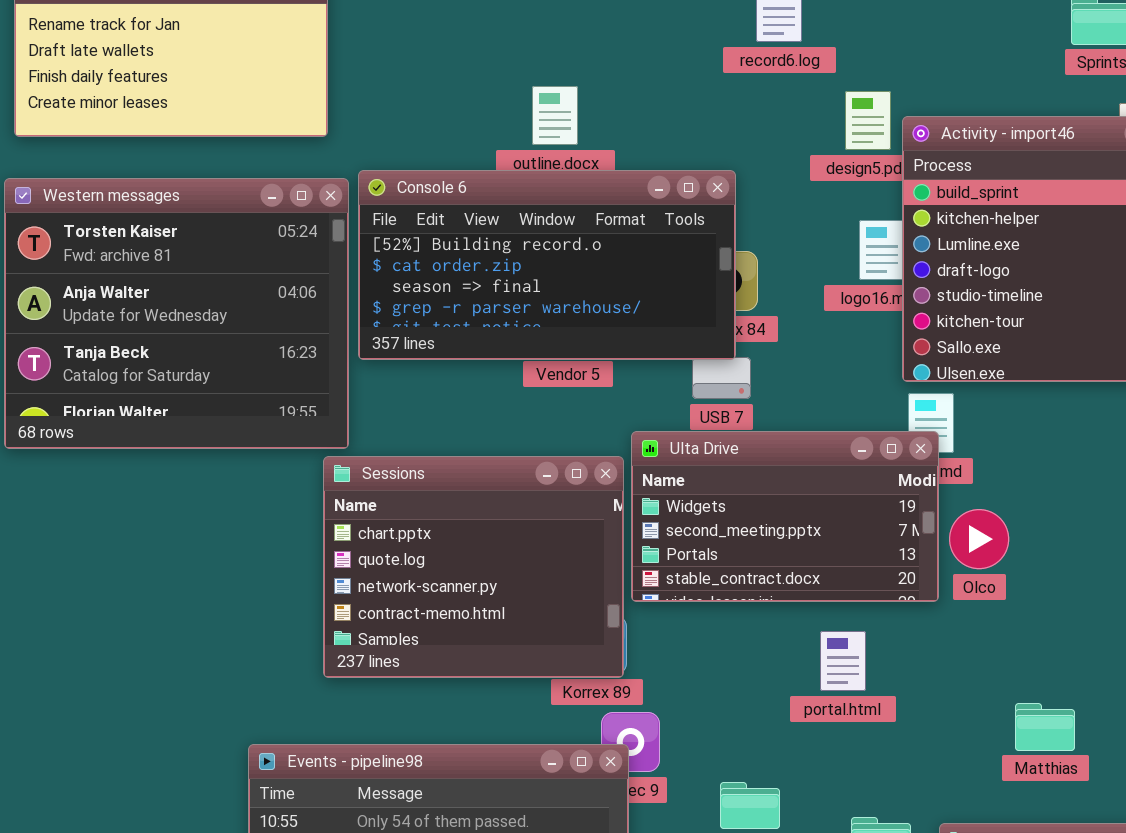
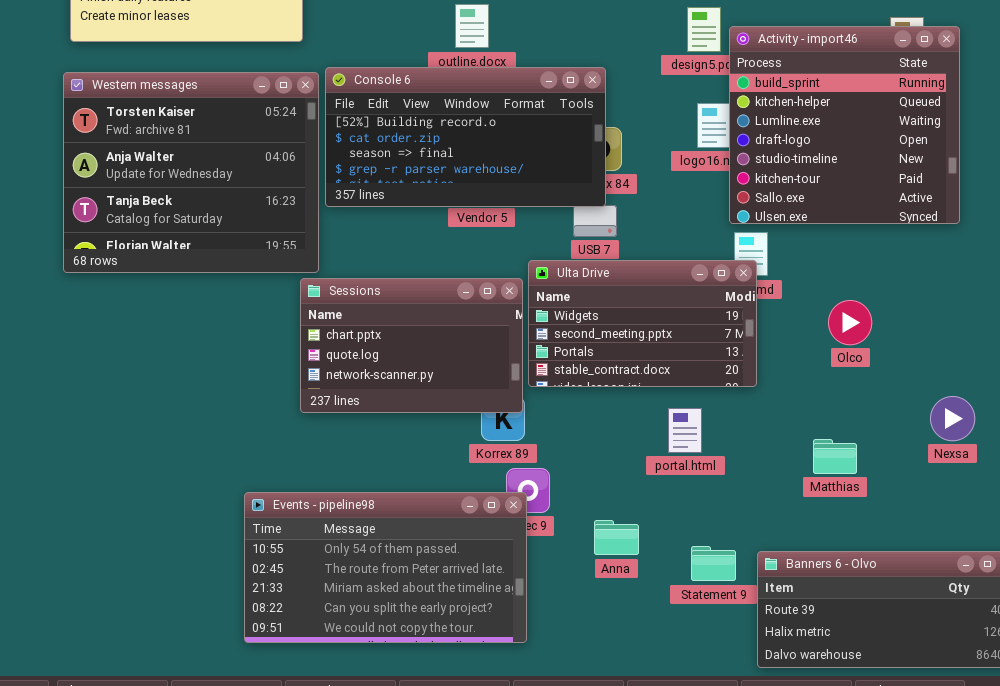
Sessions: [323,456,624,678] -> [300,278,523,413], resized
Olco: [949,509,1009,569] -> [828,300,872,345], moved
Matthias: [1015,703,1075,751] -> [813,439,857,474], moved

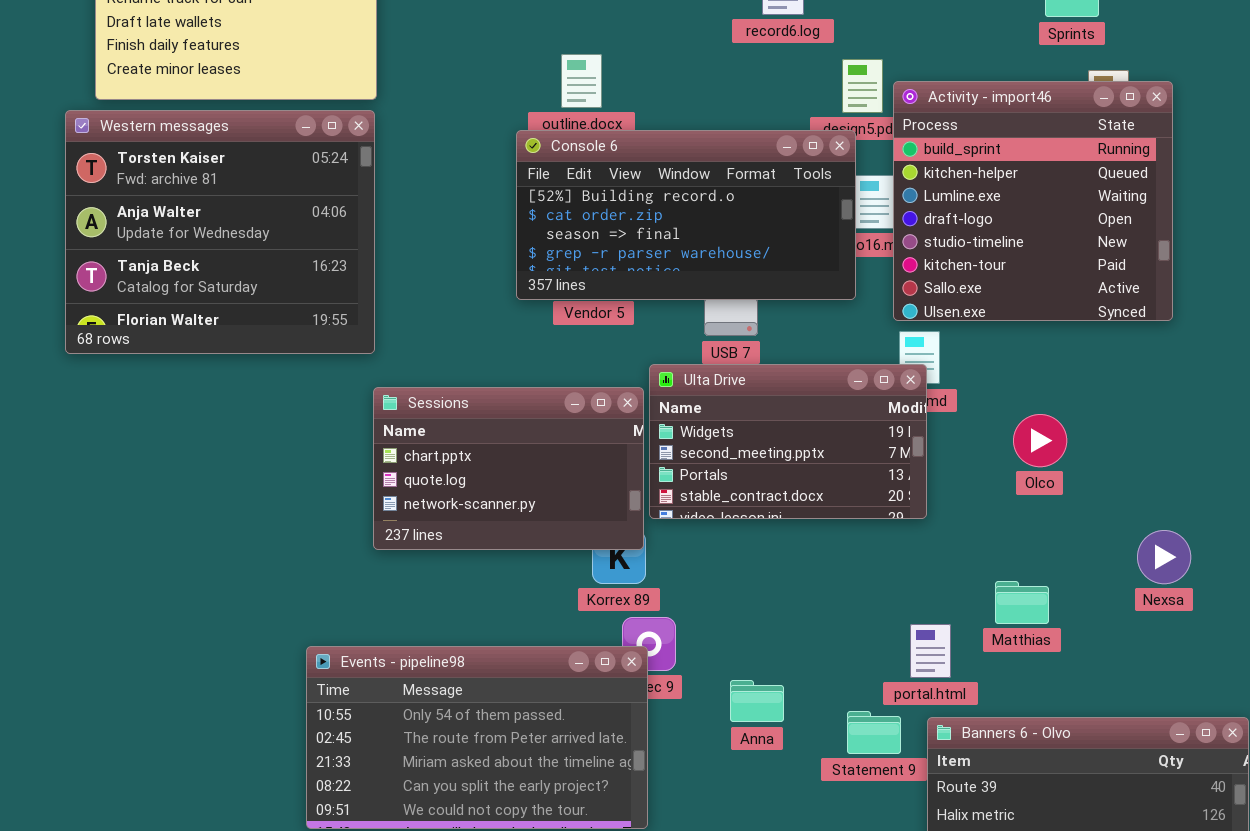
Console 6: [325,67,606,207] -> [516,130,856,300], moved
Western messages: [63,72,319,273] -> [65,110,375,354], moved
portal.html: [668,408,702,453] -> [910,624,951,678], moved

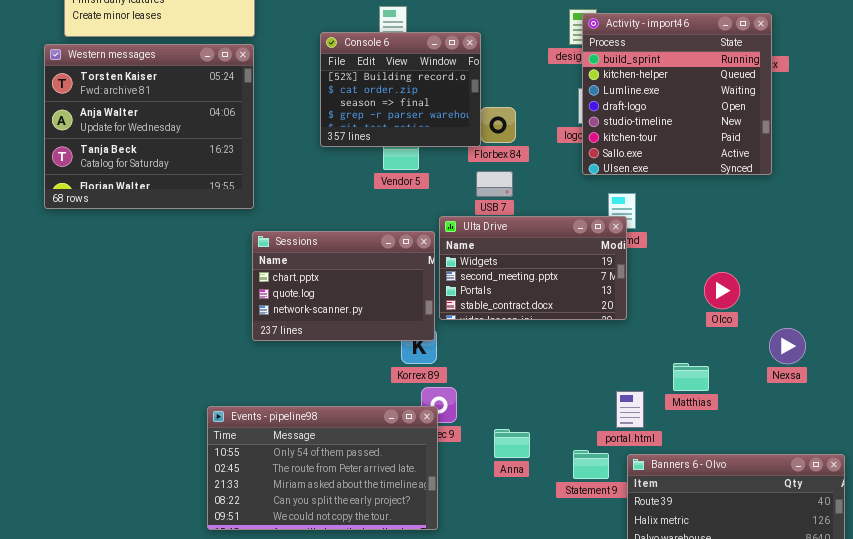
Activity - import46: [893,81,1173,321] -> [582,13,772,175], moved
Console 6: [516,130,856,300] -> [320,32,481,147], moved, resized
Olco: [1013,414,1067,467] -> [704,272,740,309], moved

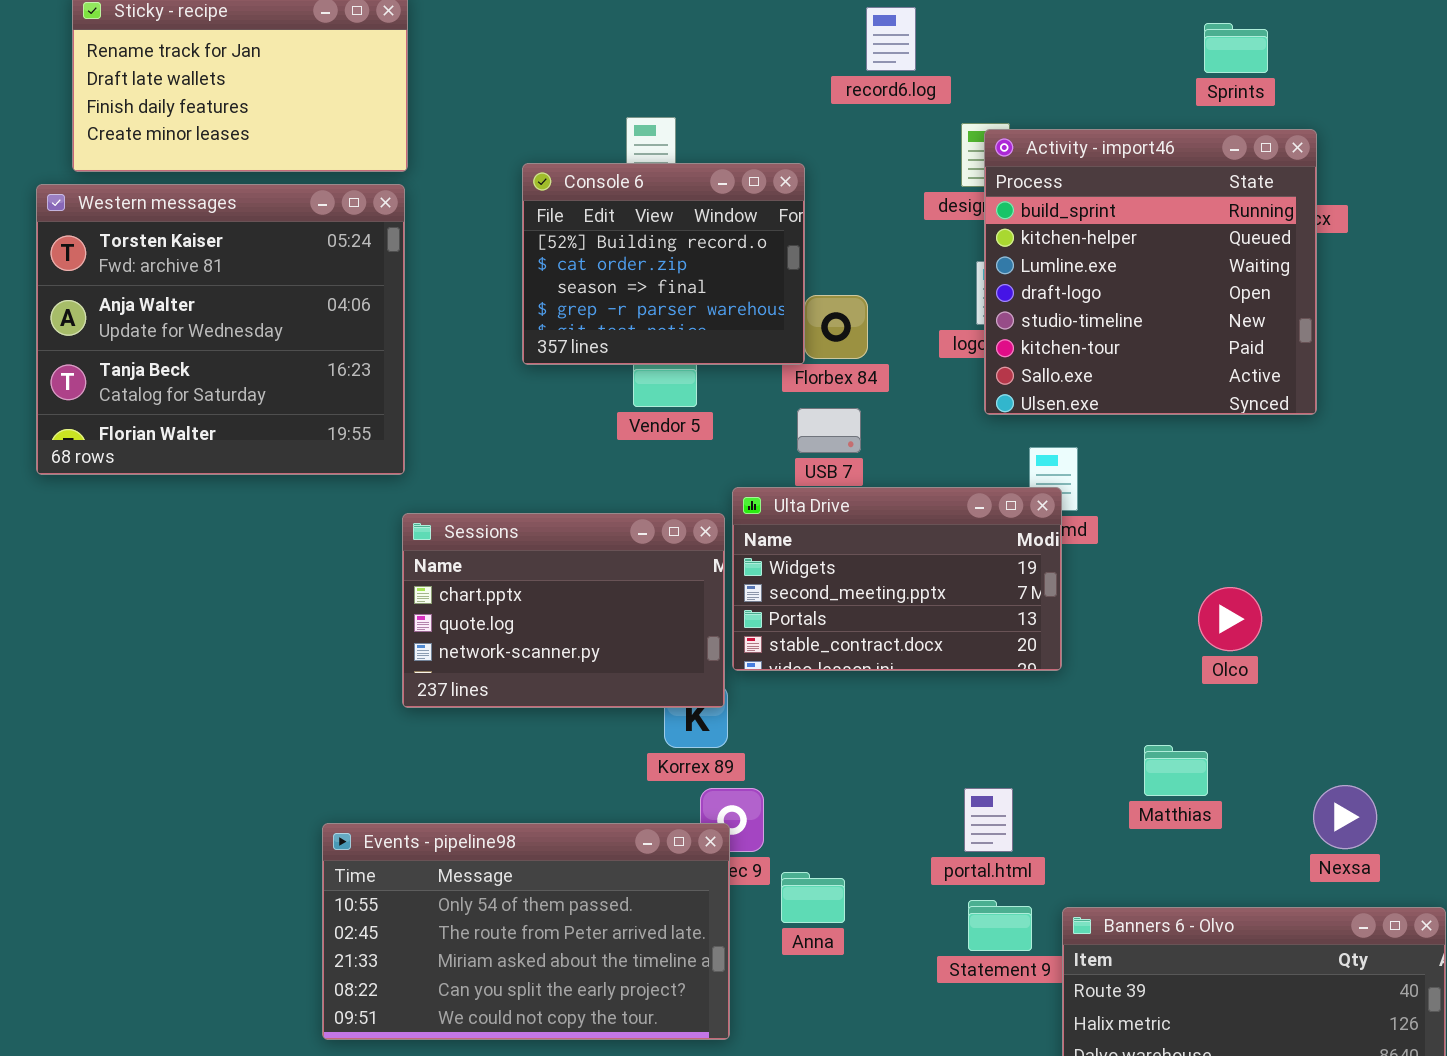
Nexsa: [769,328,806,364] -> [1313,785,1377,849], moved
portal.html: [616,391,644,428] -> [964,788,1013,852], moved
Anna: [494,429,530,458] -> [781,872,845,923], moved

